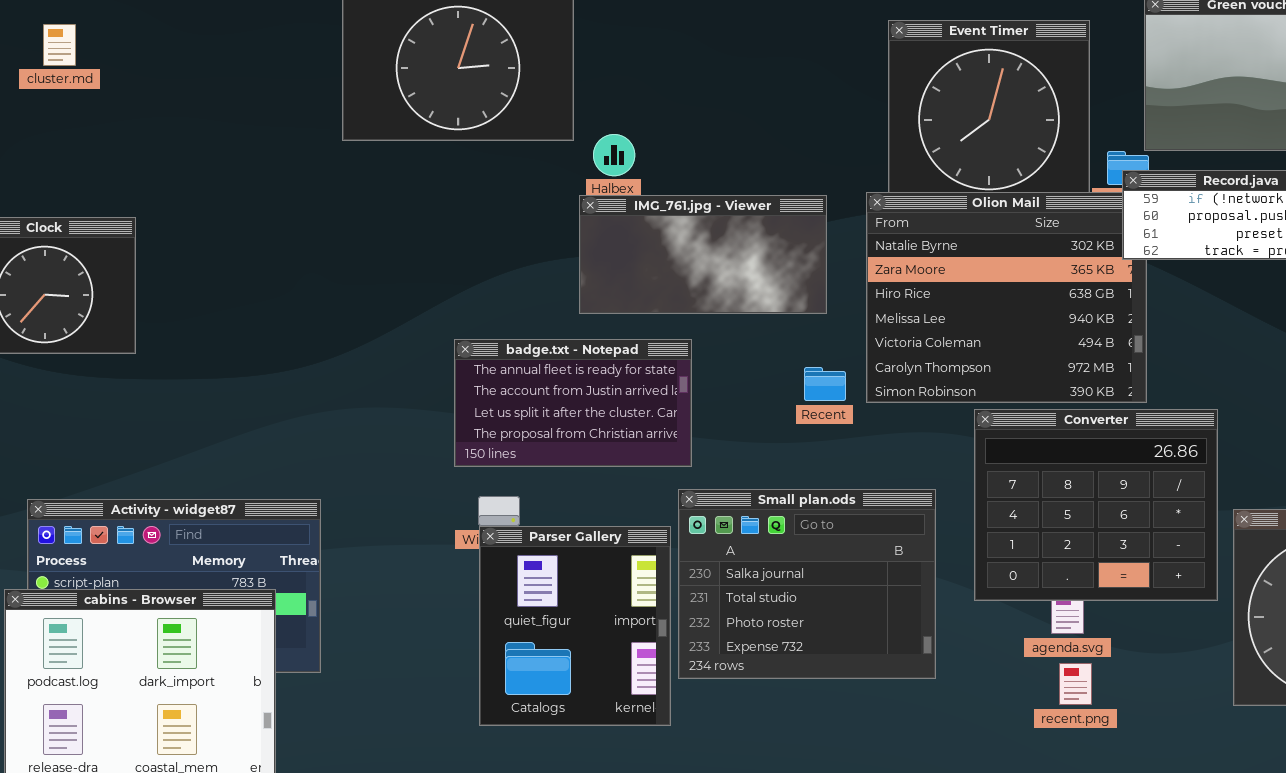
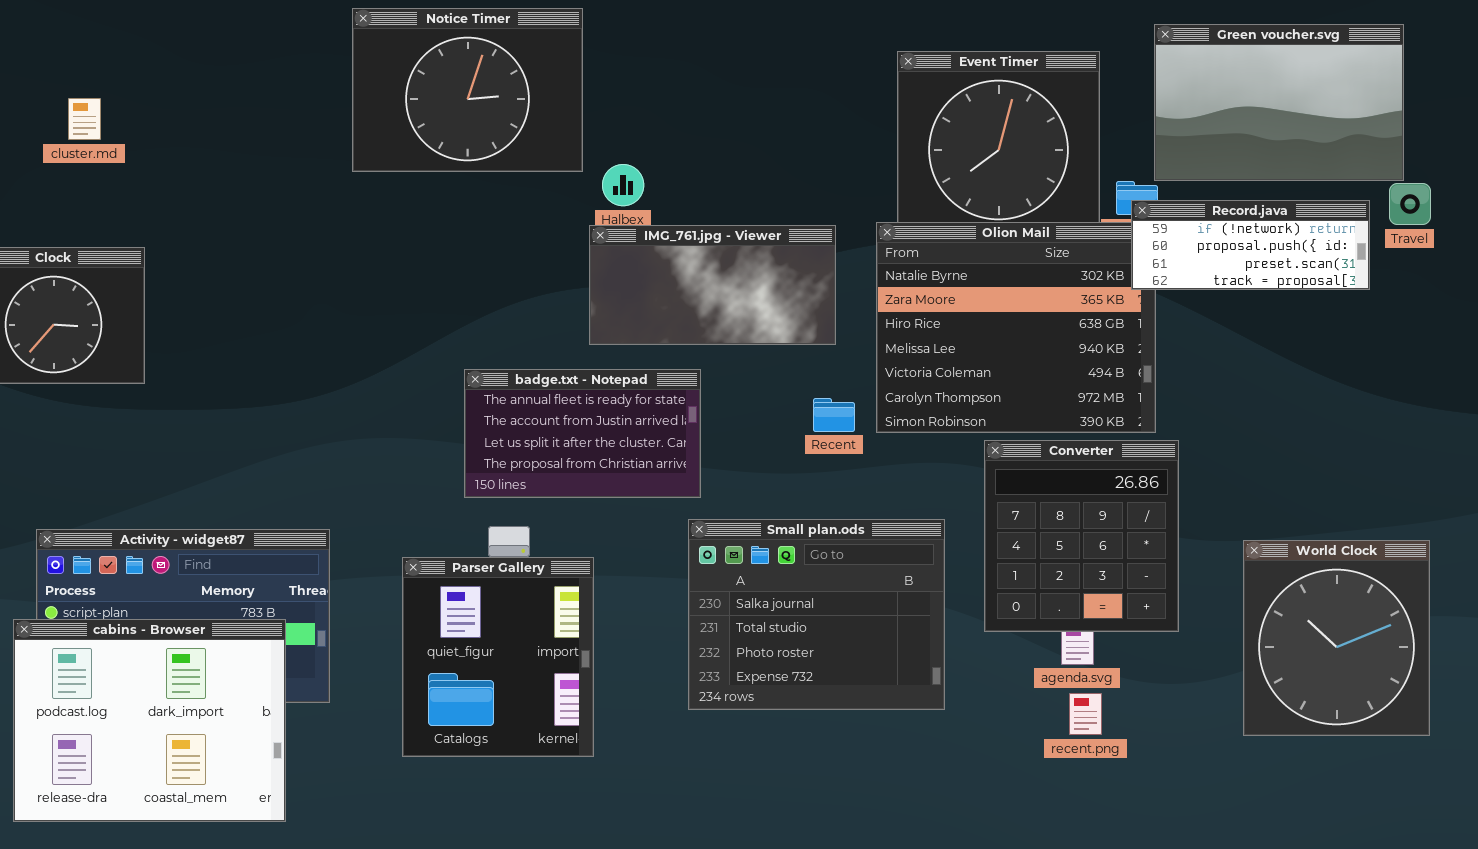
cluster.md: [43,24,76,66] -> [68,98,101,140], moved
Converter: [974,409,1218,601] -> [984,440,1179,632], resized
Parser Gallery: [479,526,671,726] -> [402,557,594,757], moved

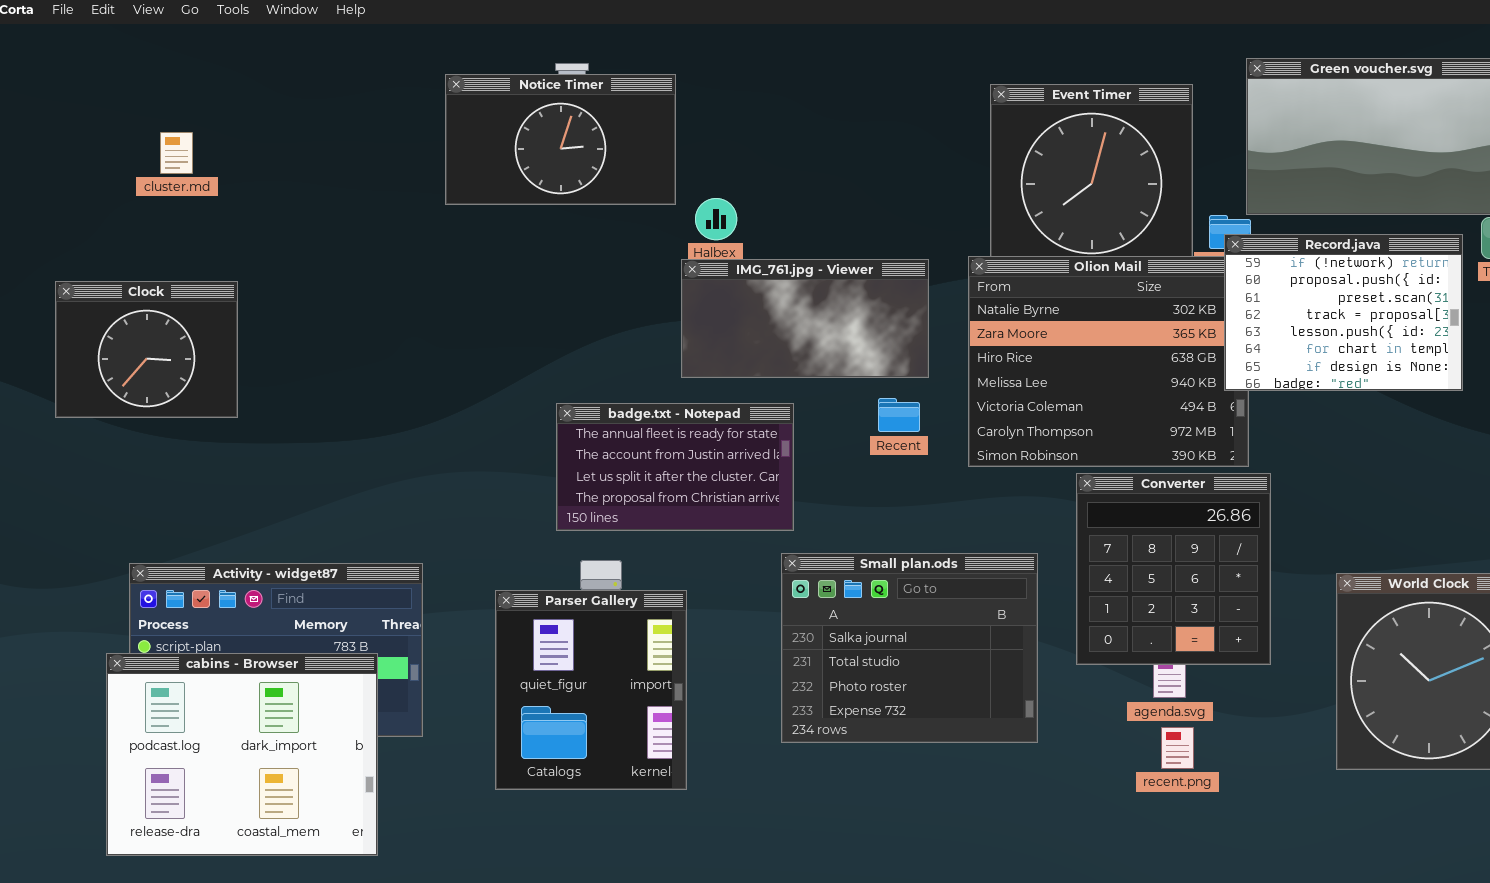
Notice Timer: [352,8,583,172] -> [445,74,676,205], resized
Record.java: [1131,200,1370,290] -> [1224,234,1463,391], resized
Recent: [813,398,855,432] -> [878,398,920,432], moved

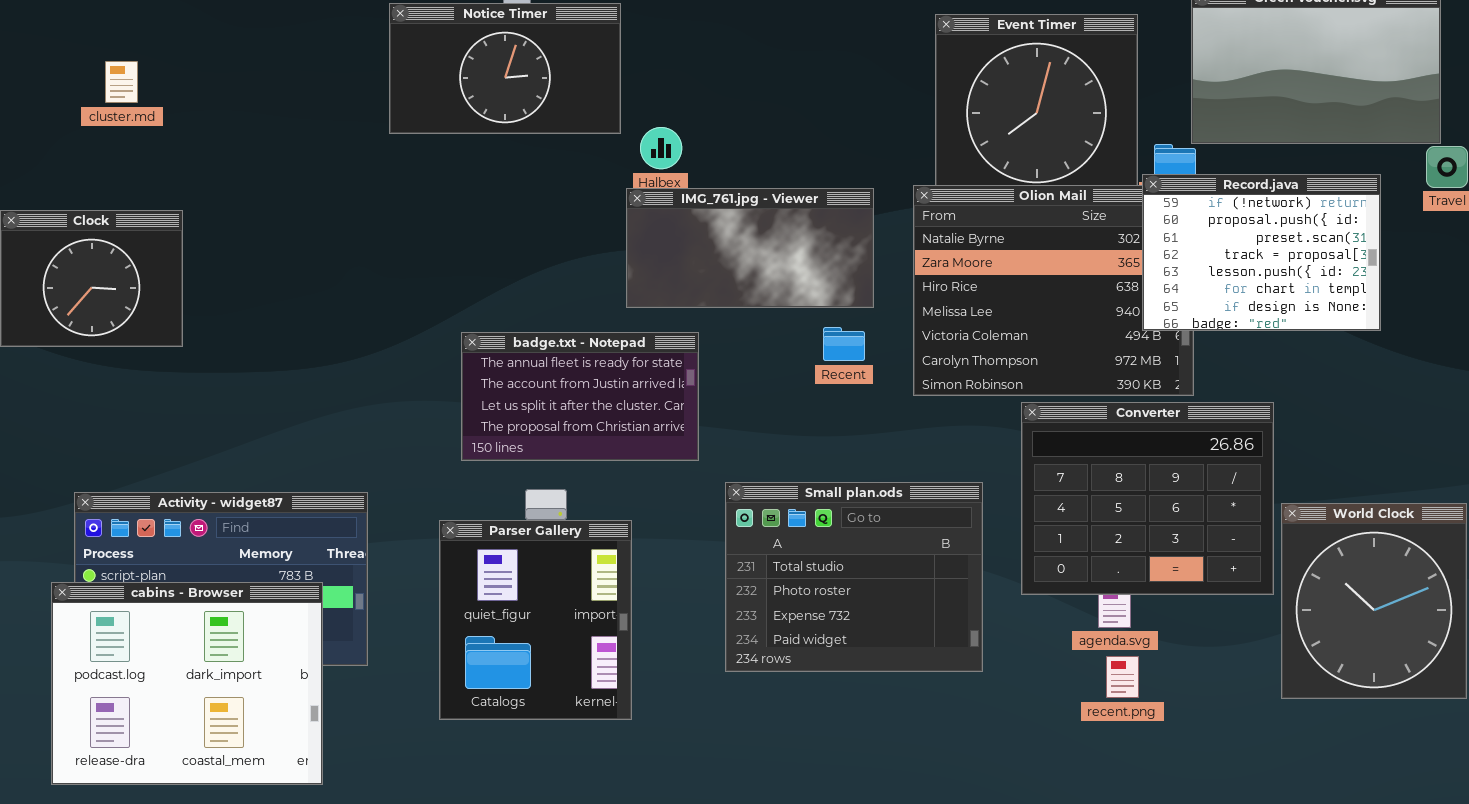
Record.java: [1224,234,1463,391] -> [1142,174,1381,331], moved
badge.txt - Notepad: [556,403,794,531] -> [461,332,699,461], moved
Converter: [1076,473,1271,665] -> [1021,402,1274,595], resized
Small plan.ods: [781,553,1038,743] -> [725,482,983,672], scrolled down 1 row

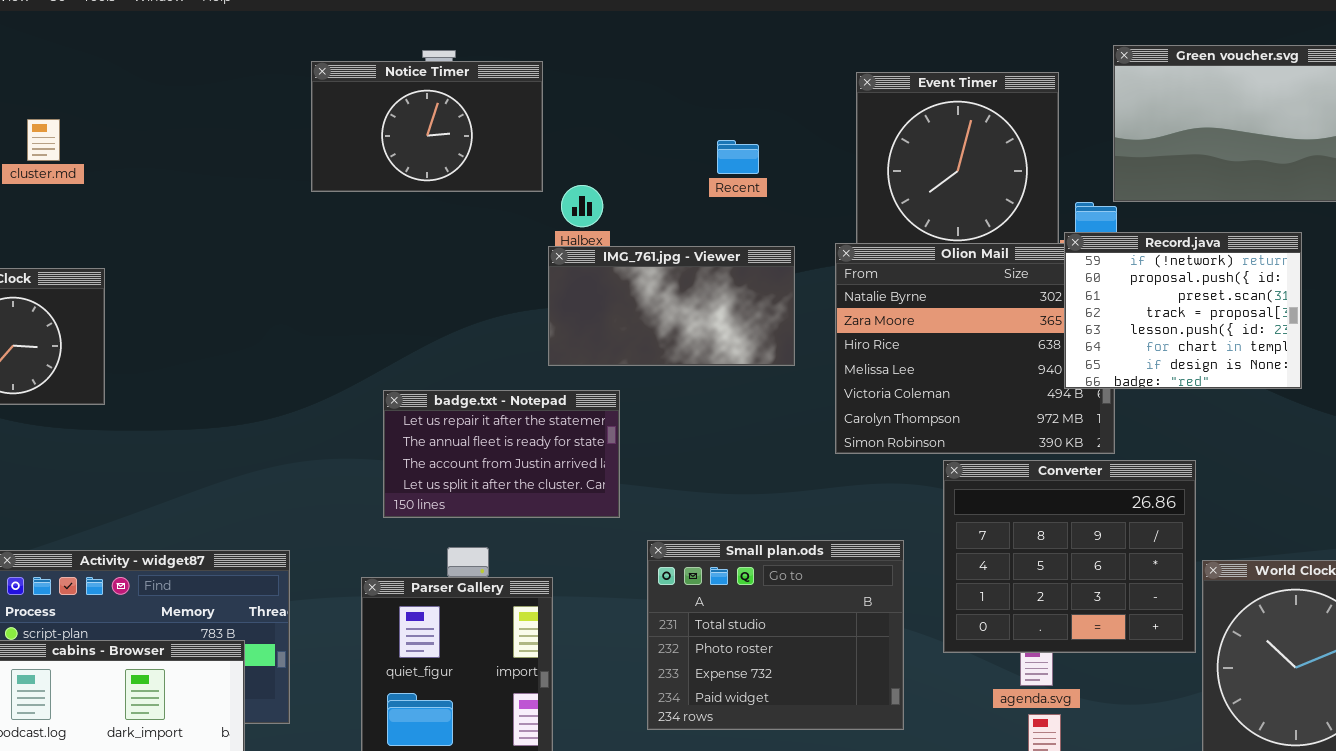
Recent: [823,327,865,361] -> [717,140,759,174], moved
badge.txt - Notepad: [461,332,699,461] -> [383,390,620,518], scrolled up 1 row

